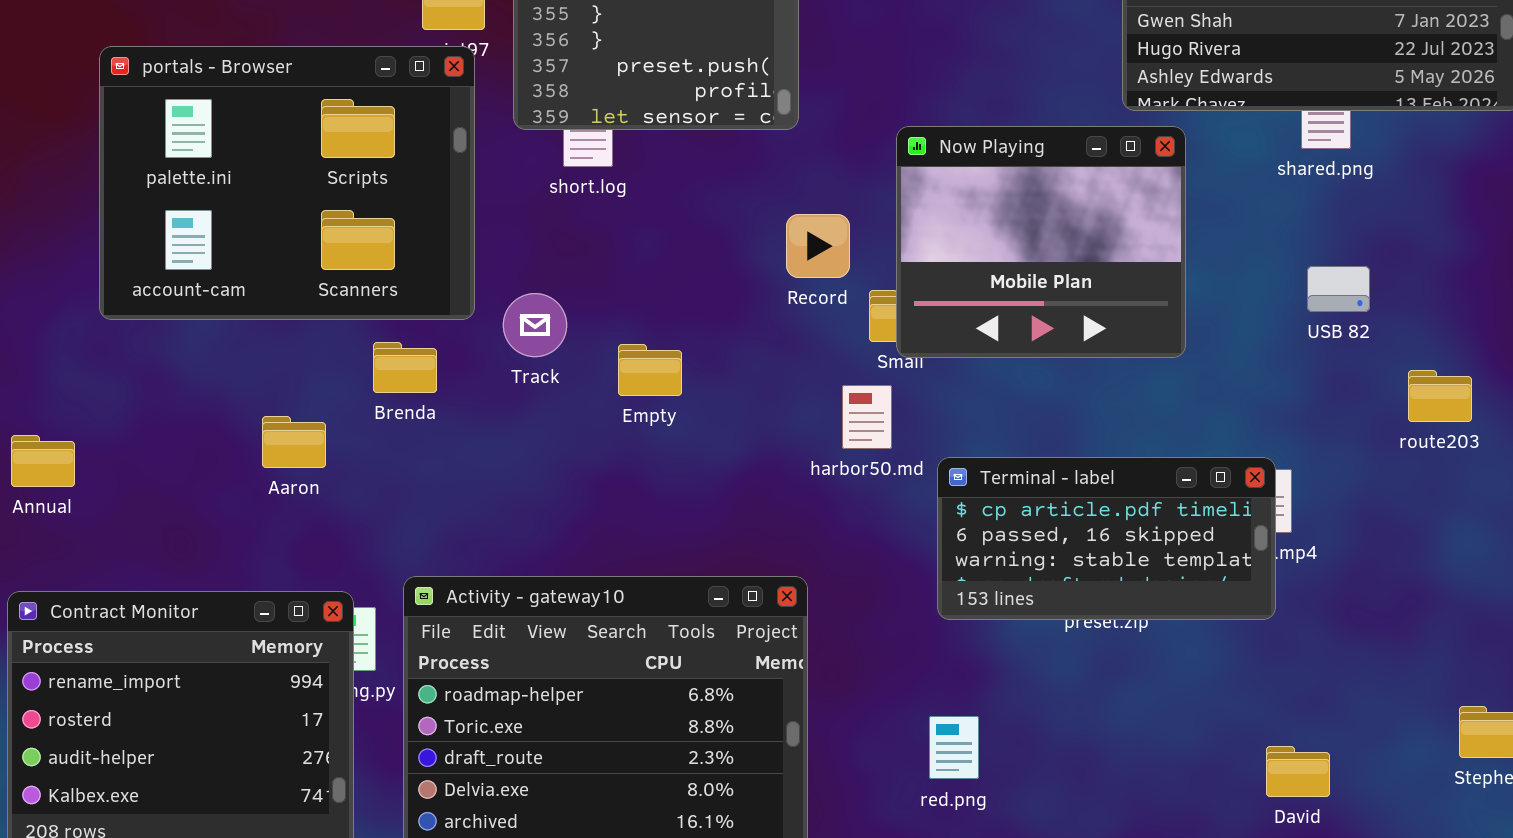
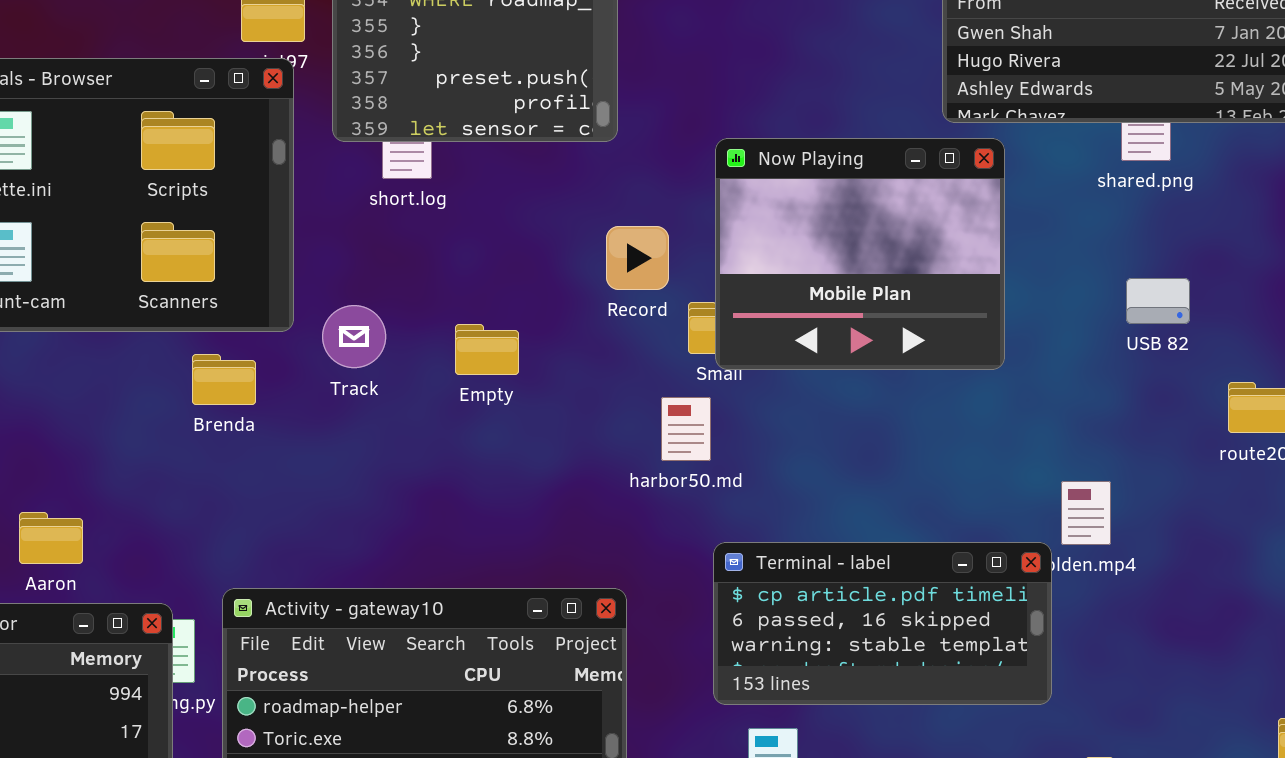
Empty: [618,344,682,396] -> [455,324,519,375], moved
Aaron: [262,416,326,468] -> [19,512,83,564], moved
Terminal - label: [937,457,1276,620] -> [713,542,1052,705], moved

